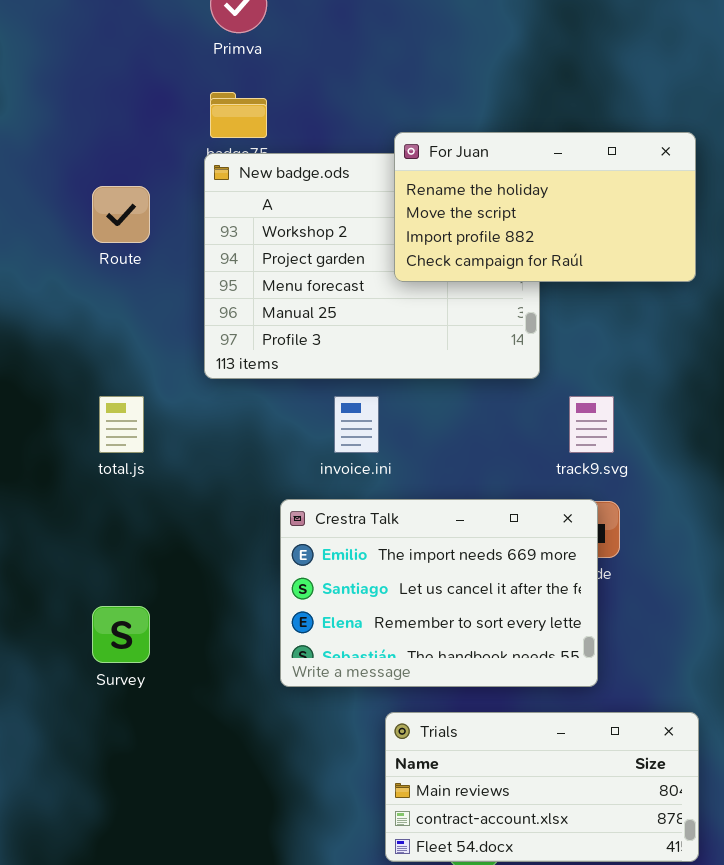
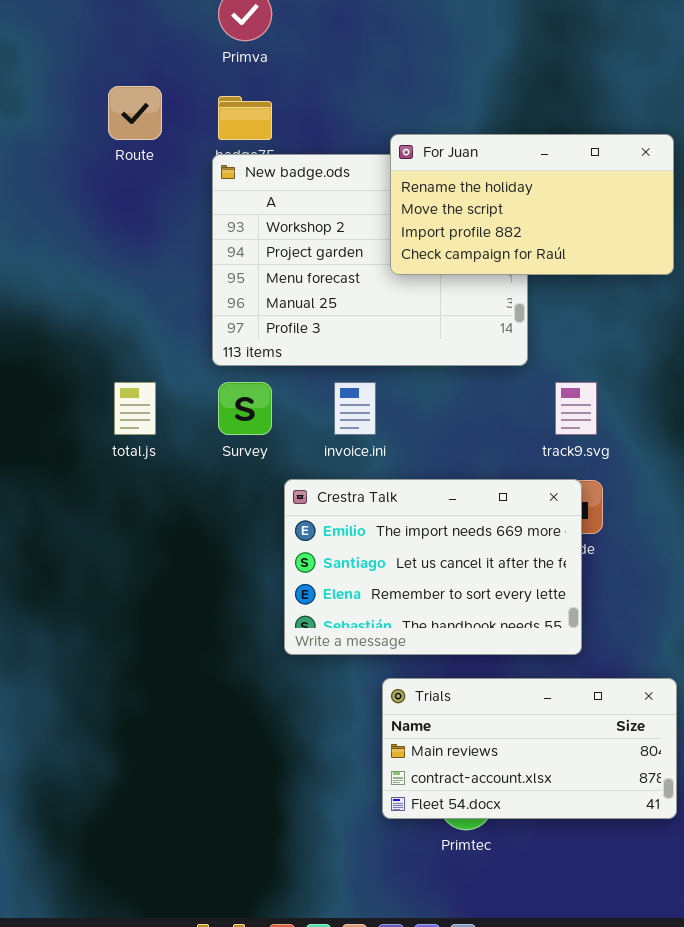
Route: [92,186,150,243] -> [108,86,162,140], moved
Survey: [92,606,150,663] -> [218,382,272,435], moved

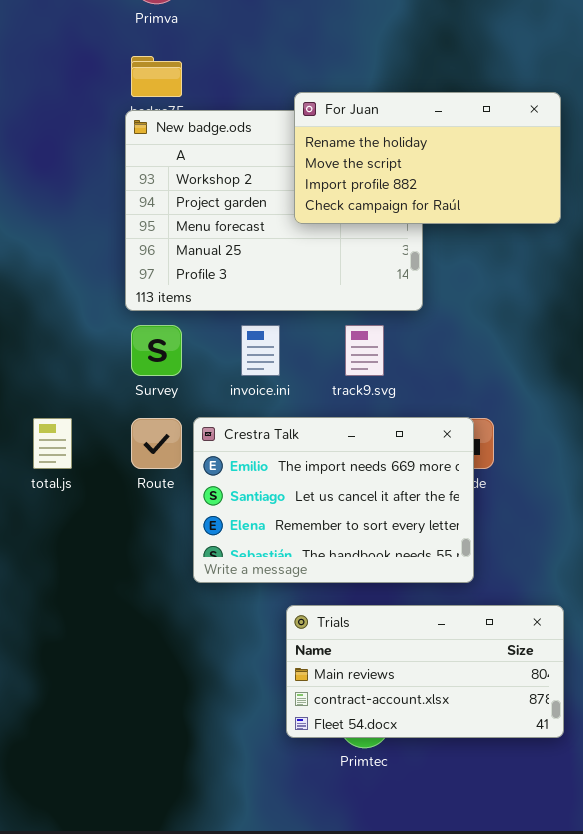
Route: [108,86,162,140] -> [131,418,182,469], moved
total.js: [114,382,156,435] -> [33,418,72,469], moved
track9.svg: [555,382,597,435] -> [345,325,384,376], moved

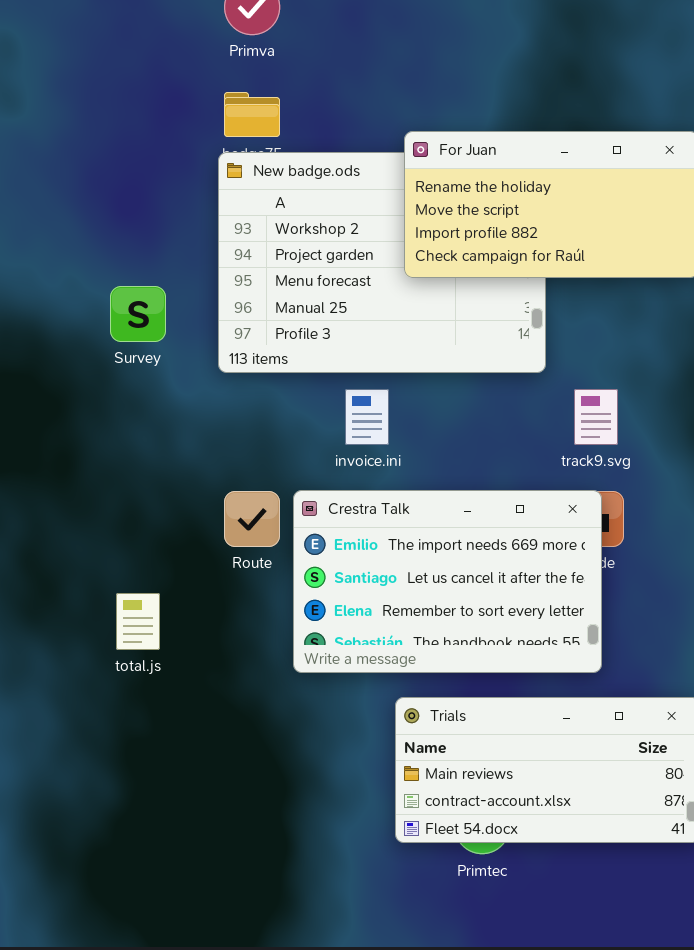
Survey: [131,325,182,376] -> [110,286,166,342], moved
track9.svg: [345,325,384,376] -> [574,389,618,445], moved
total.js: [33,418,72,469] -> [116,593,160,650], moved

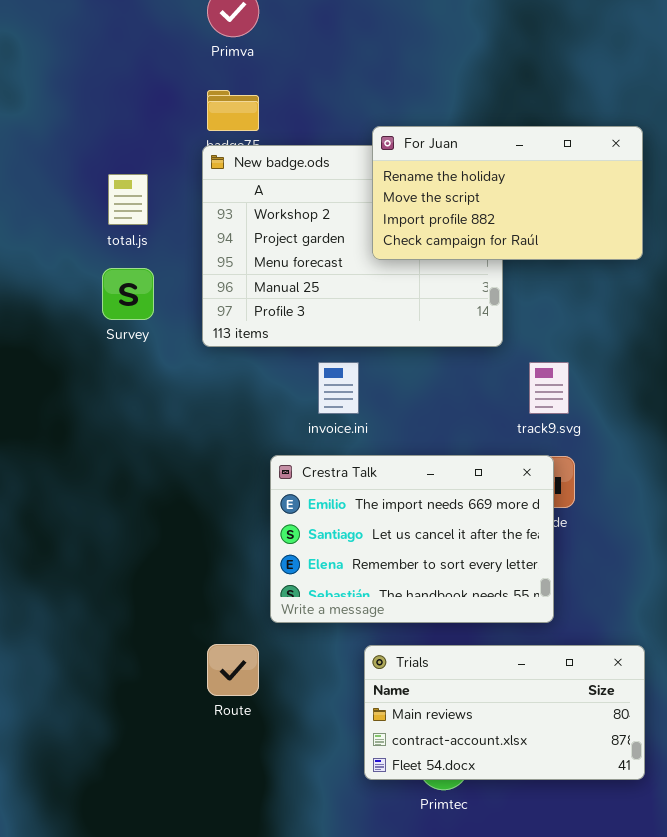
Route: [224,491,280,547] -> [207,644,259,696], moved
total.js: [116,593,160,650] -> [108,174,148,225], moved

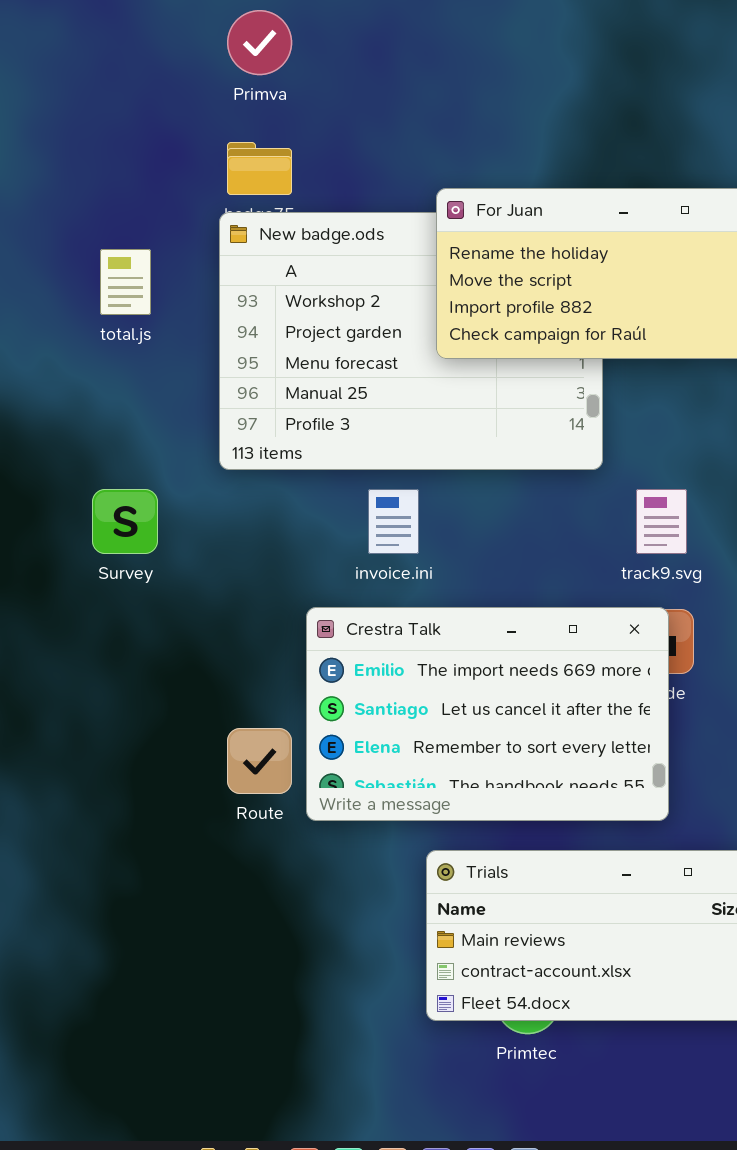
Survey: [102,268,154,320] -> [92,489,158,554], moved
Route: [207,644,259,696] -> [227,728,292,794], moved

